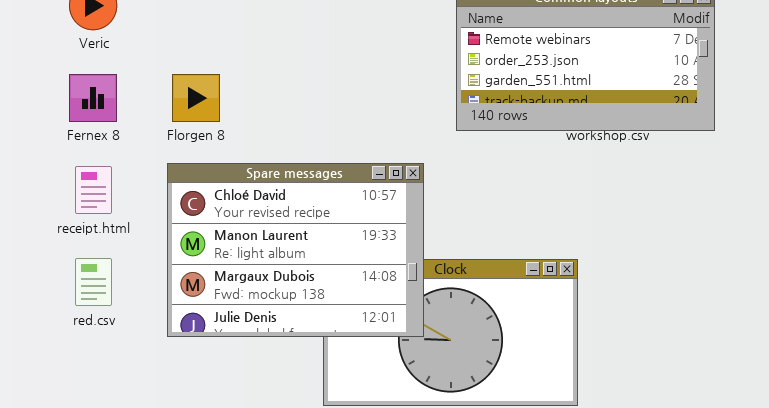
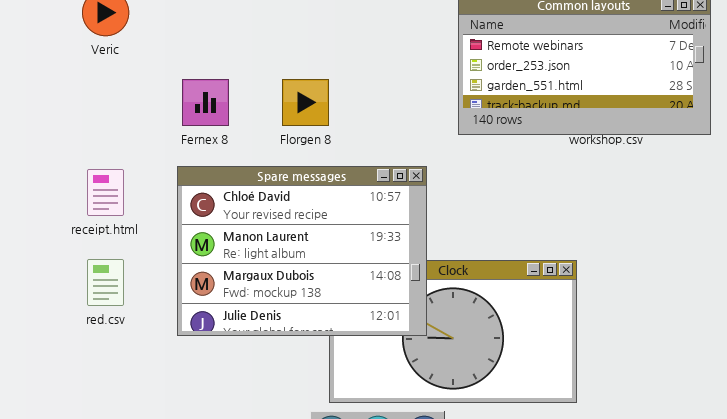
Fernex 8: [69,74,117,122] -> [182,79,229,126], moved
Florgen 8: [172,74,220,122] -> [282,79,329,126], moved

